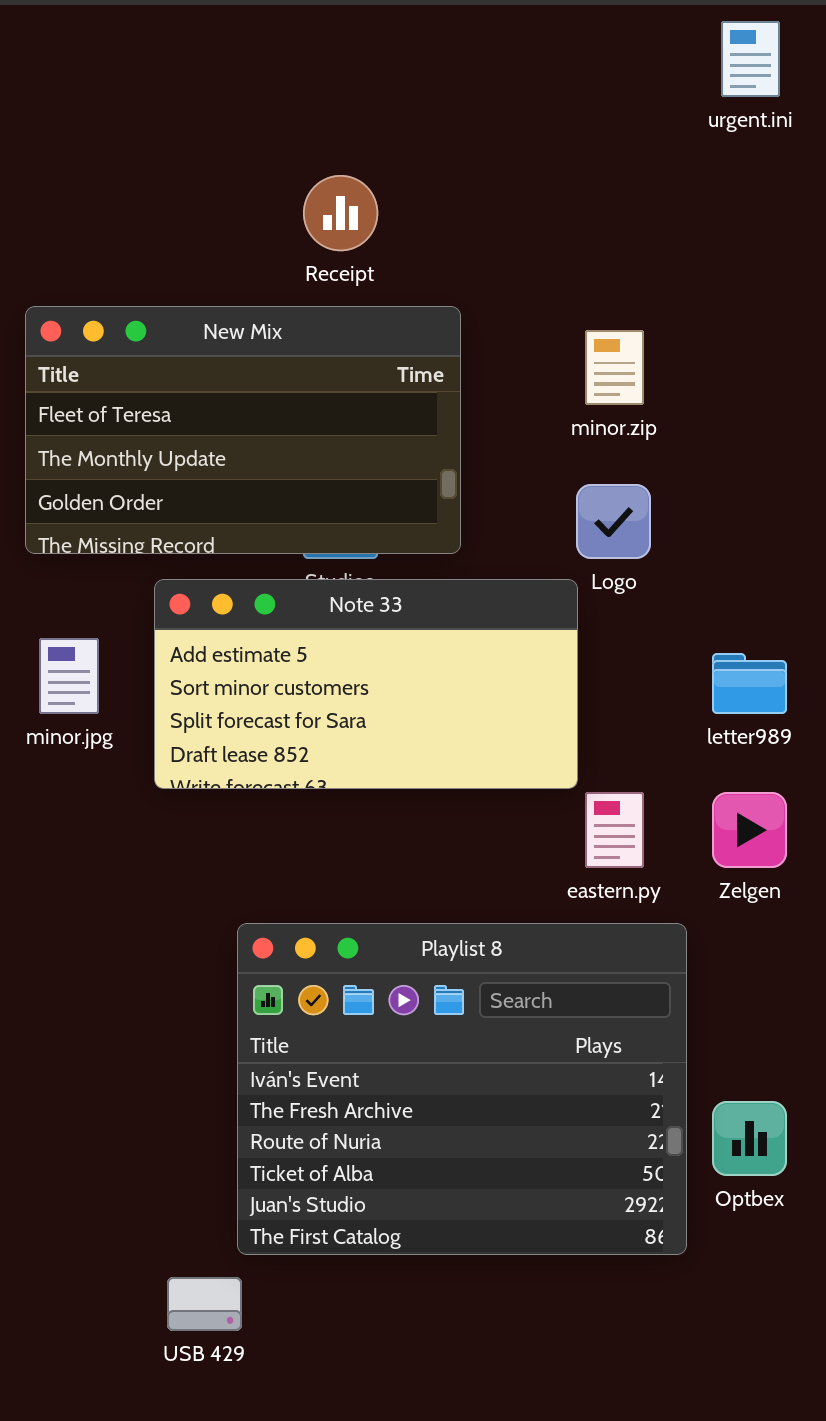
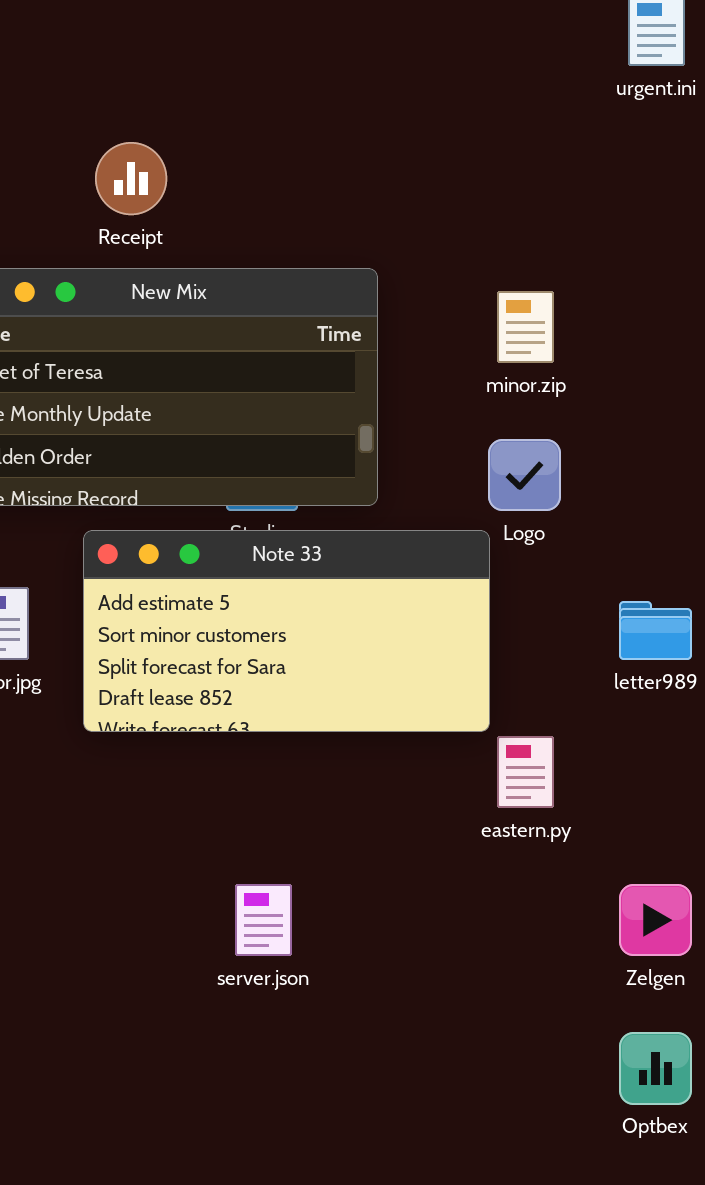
Receipt: [303,175,378,251] -> [95,142,167,215], moved
Zelgen: [712,792,787,868] -> [619,884,692,956], moved
Playlist 8: [237,923,687,1255] -> none, closed

